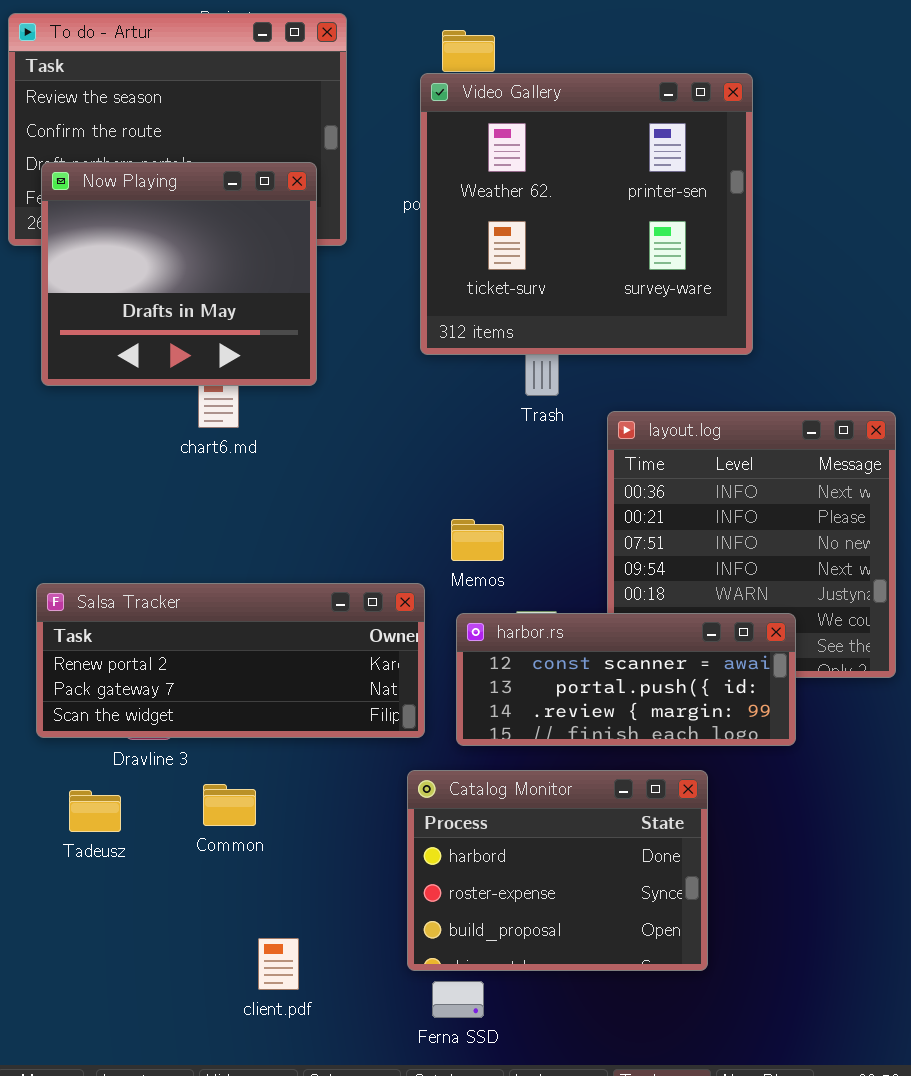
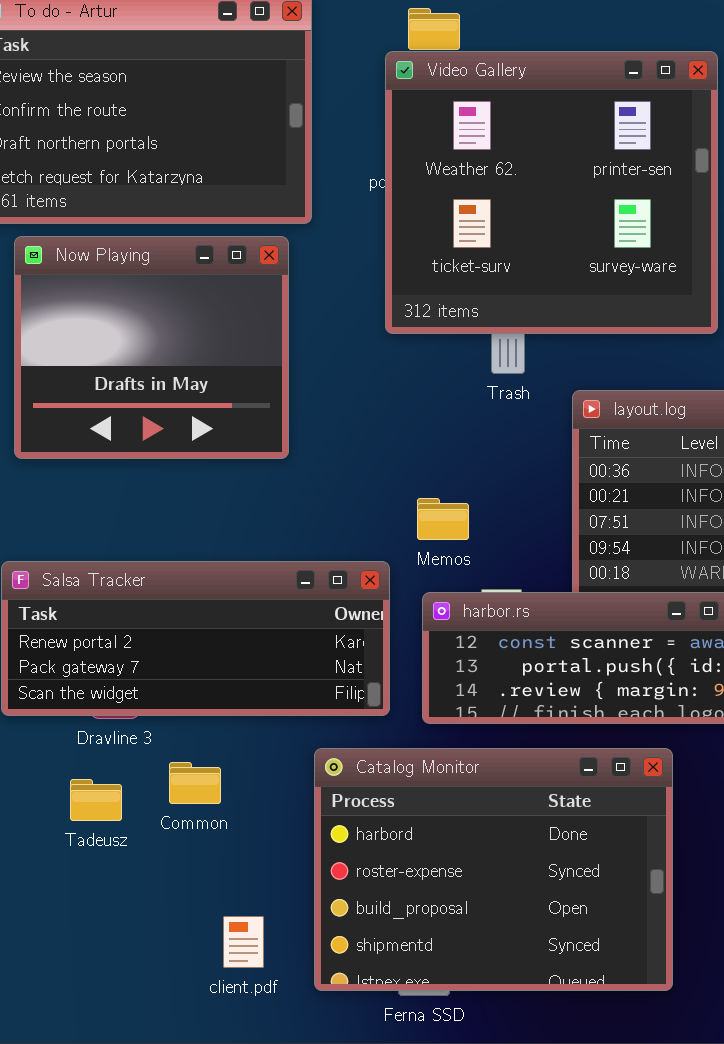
Now Playing: [41,162,317,386] -> [14,236,289,459], moved
Catalog Monitor: [407,770,708,971] -> [314,748,673,991], resized
Tadeusz: [69,790,121,832] -> [70,779,122,821], moved

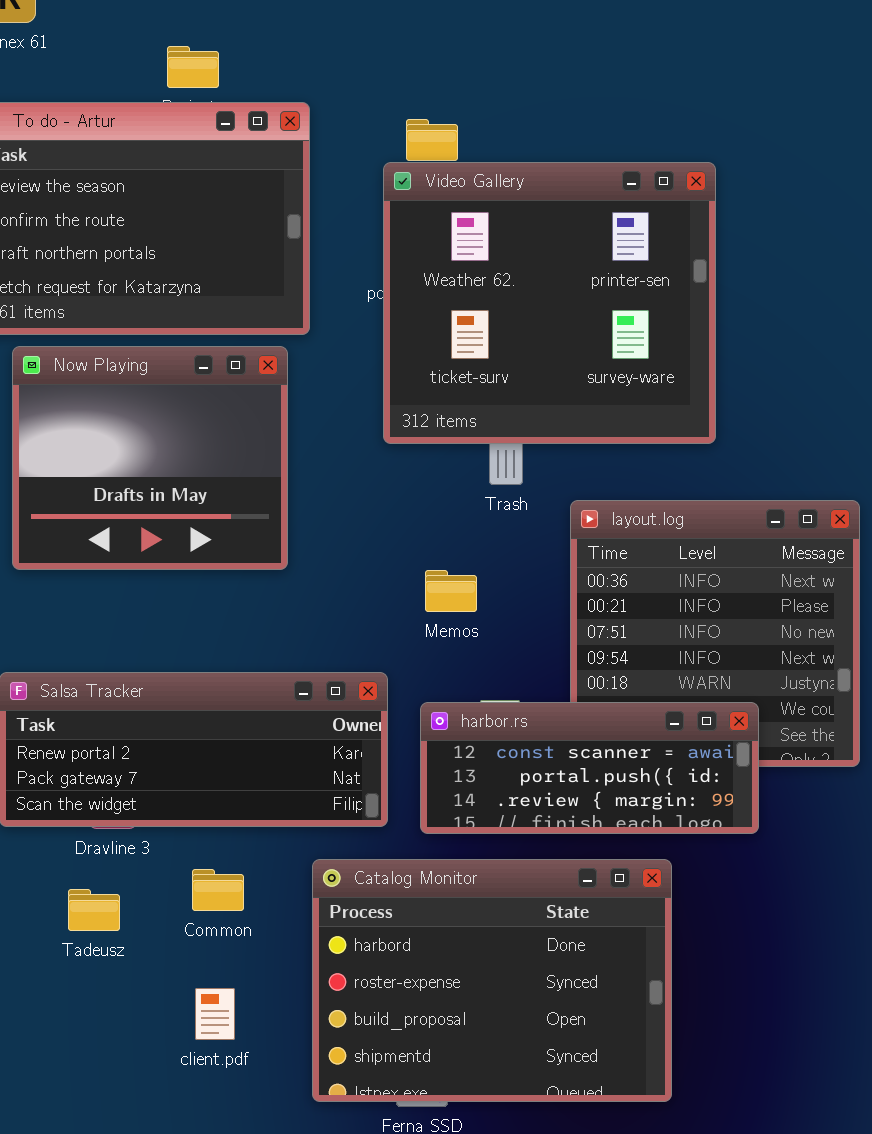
Memos: [417,498,469,540] -> [425,570,477,612], moved
Common: [169,762,221,804] -> [192,869,244,911], moved
client.pdf: [223,916,264,968] -> [195,988,235,1040], moved

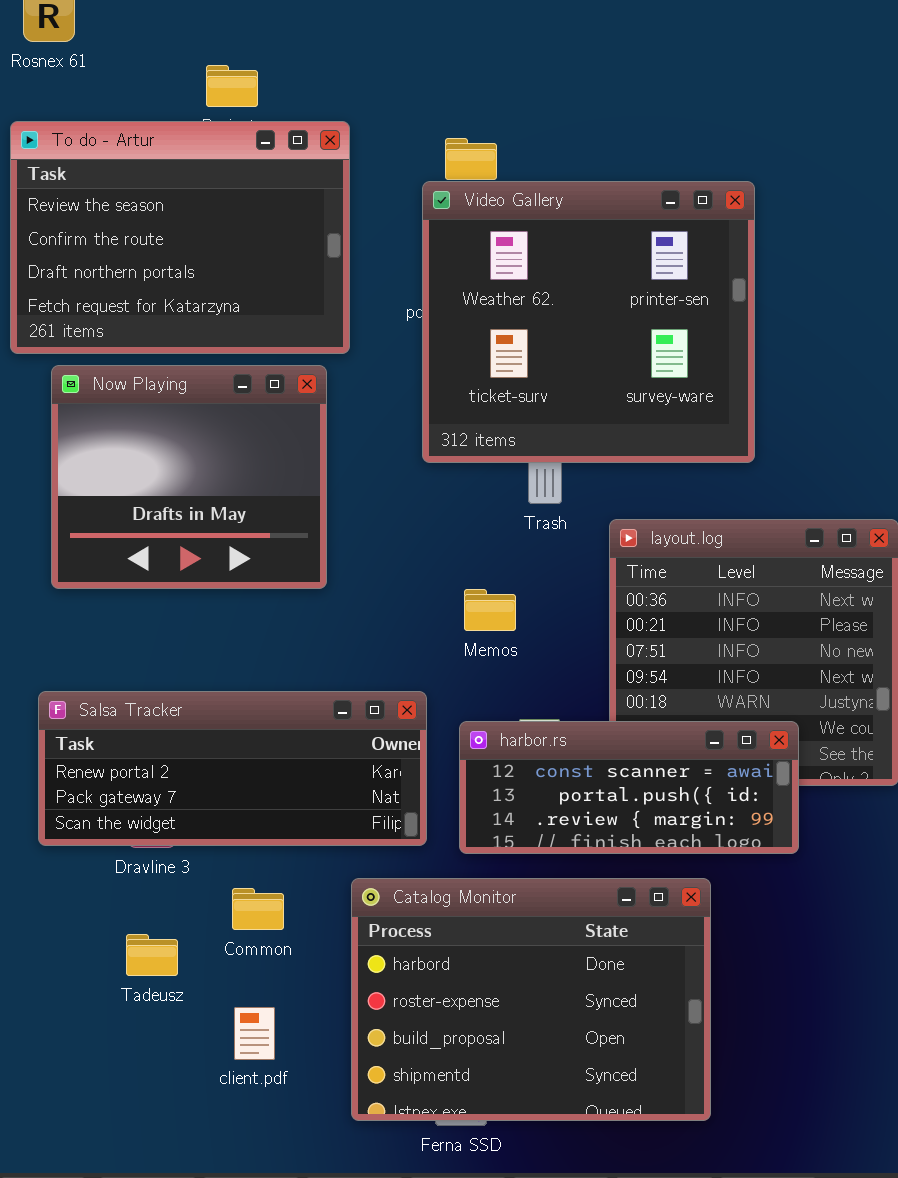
Tadeusz: [68,889,120,931] -> [126,934,178,976], moved

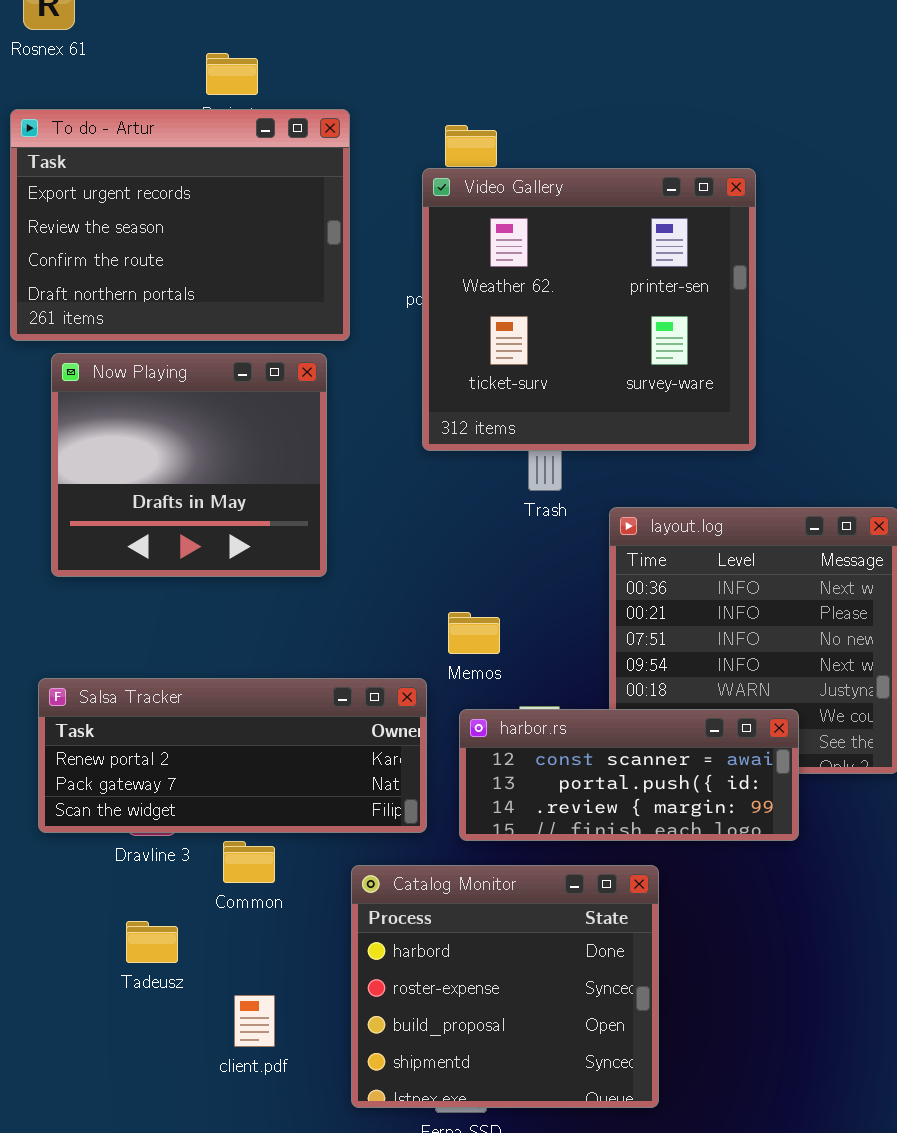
To do - Artur: [10,121,350,354] -> [10,109,350,341], scrolled up 1 row
Memos: [464,589,516,631] -> [448,612,500,654], moved
Catalog Monitor: [351,878,711,1121] -> [351,865,659,1108], resized
Common: [232,888,284,930] -> [223,841,275,883], moved

